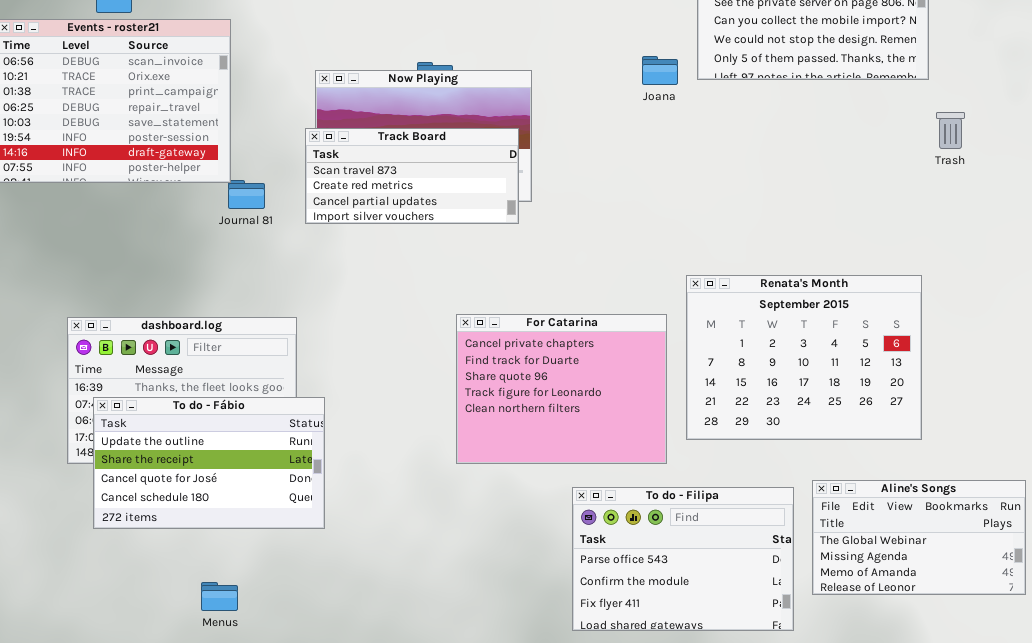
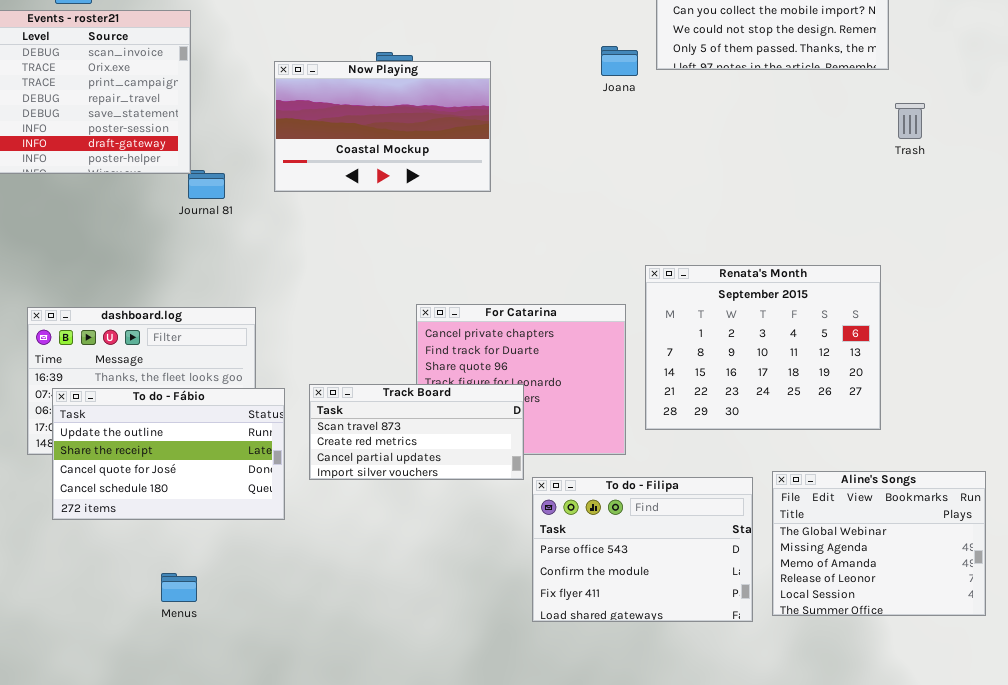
Track Board: [305,128,519,224] -> [309,384,524,480], moved
Aline's Songs: [812,480,1026,595] -> [772,471,986,616], resized

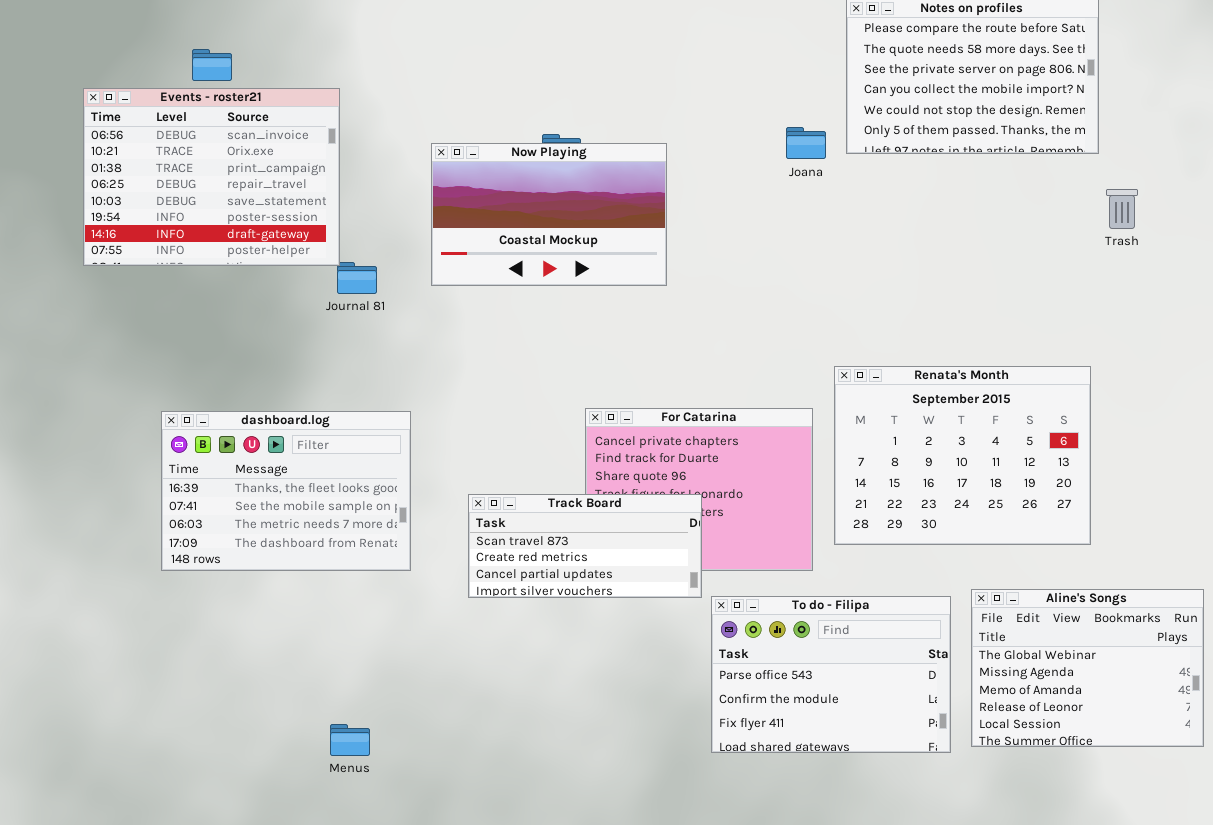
To do - Fábio: [52,388,285,520] -> none, closed
Menus: [161,573,197,602] -> [330,724,370,756], moved

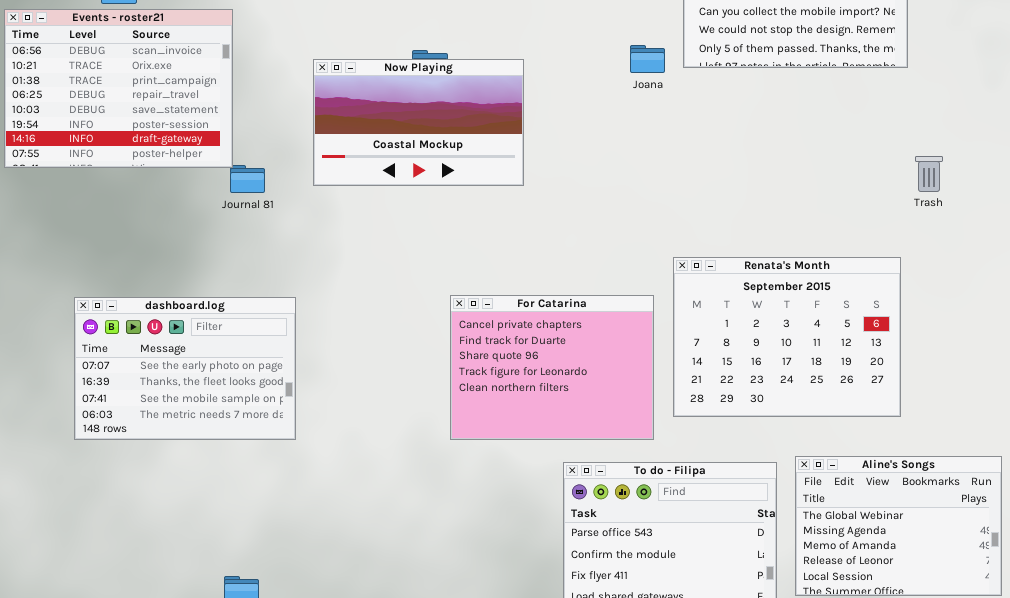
Trash: [1106,189,1138,229] -> [915,156,943,192], moved
dashboard.log: [161,411,411,571] -> [74,297,296,440], scrolled up 1 row
Track Board: [468,494,702,598] -> none, closed

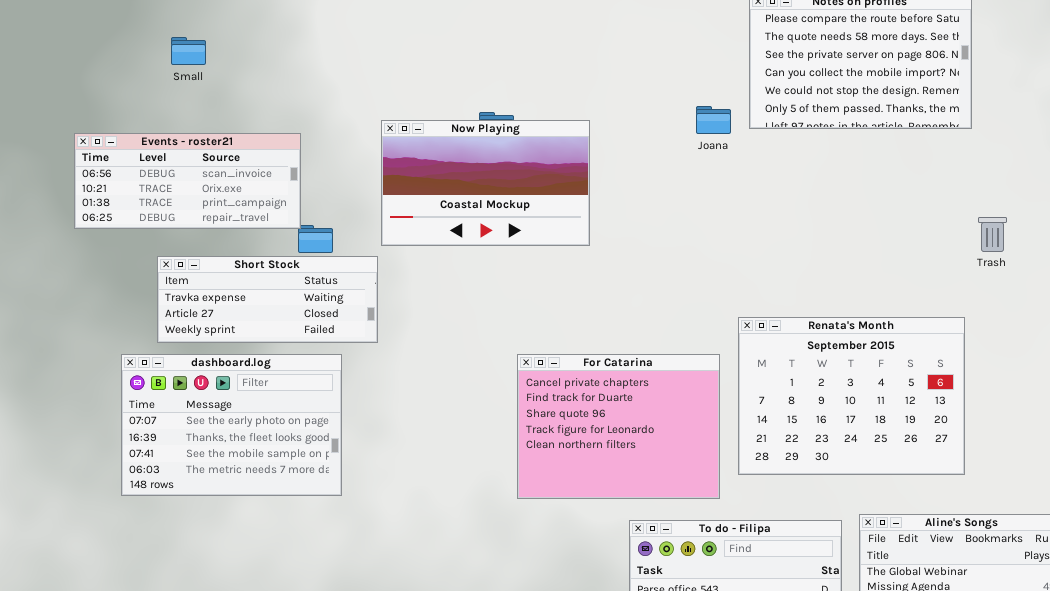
Events - roster21: [4,9,233,168] -> [74,133,301,229], resized
Short Stock: none -> [157,256,378,343], opened
dashboard.log: [74,297,296,440] -> [121,354,342,496], moved

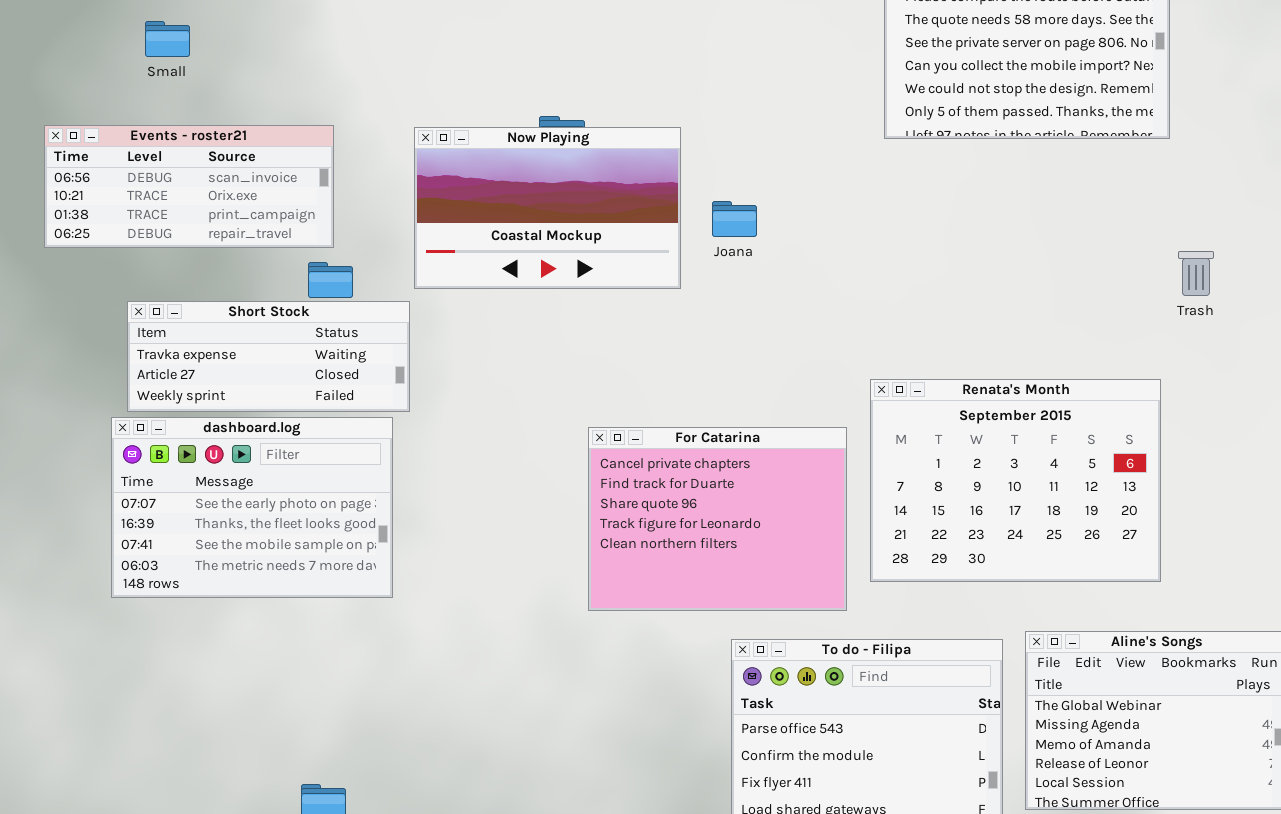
Joana: [696,106,731,134] -> [712,201,757,237], moved
Events - roster21: [74,133,301,229] -> [44,125,334,248], moved
dashboard.log: [121,354,342,496] -> [111,417,393,598], moved

